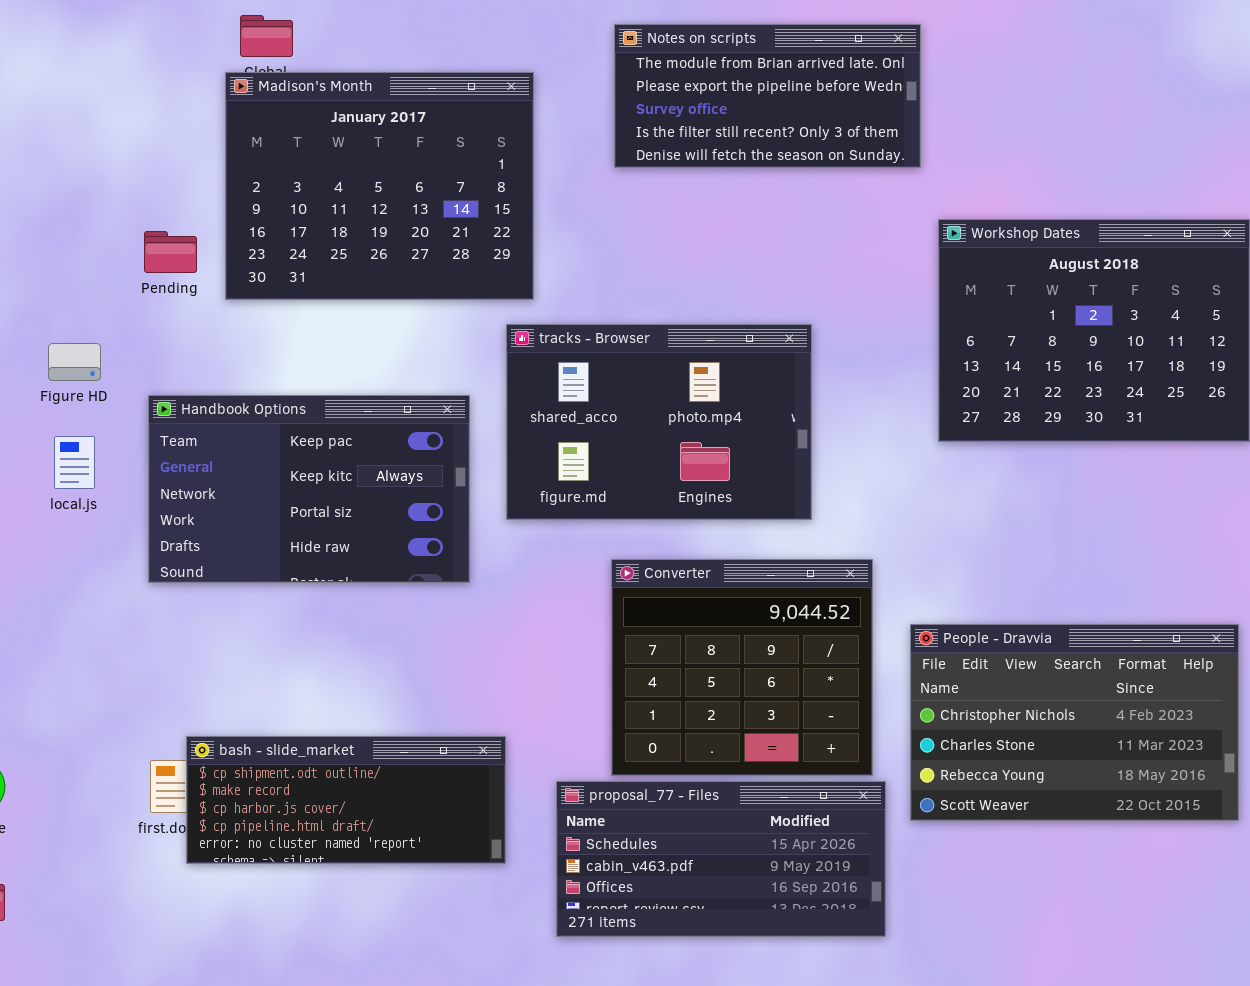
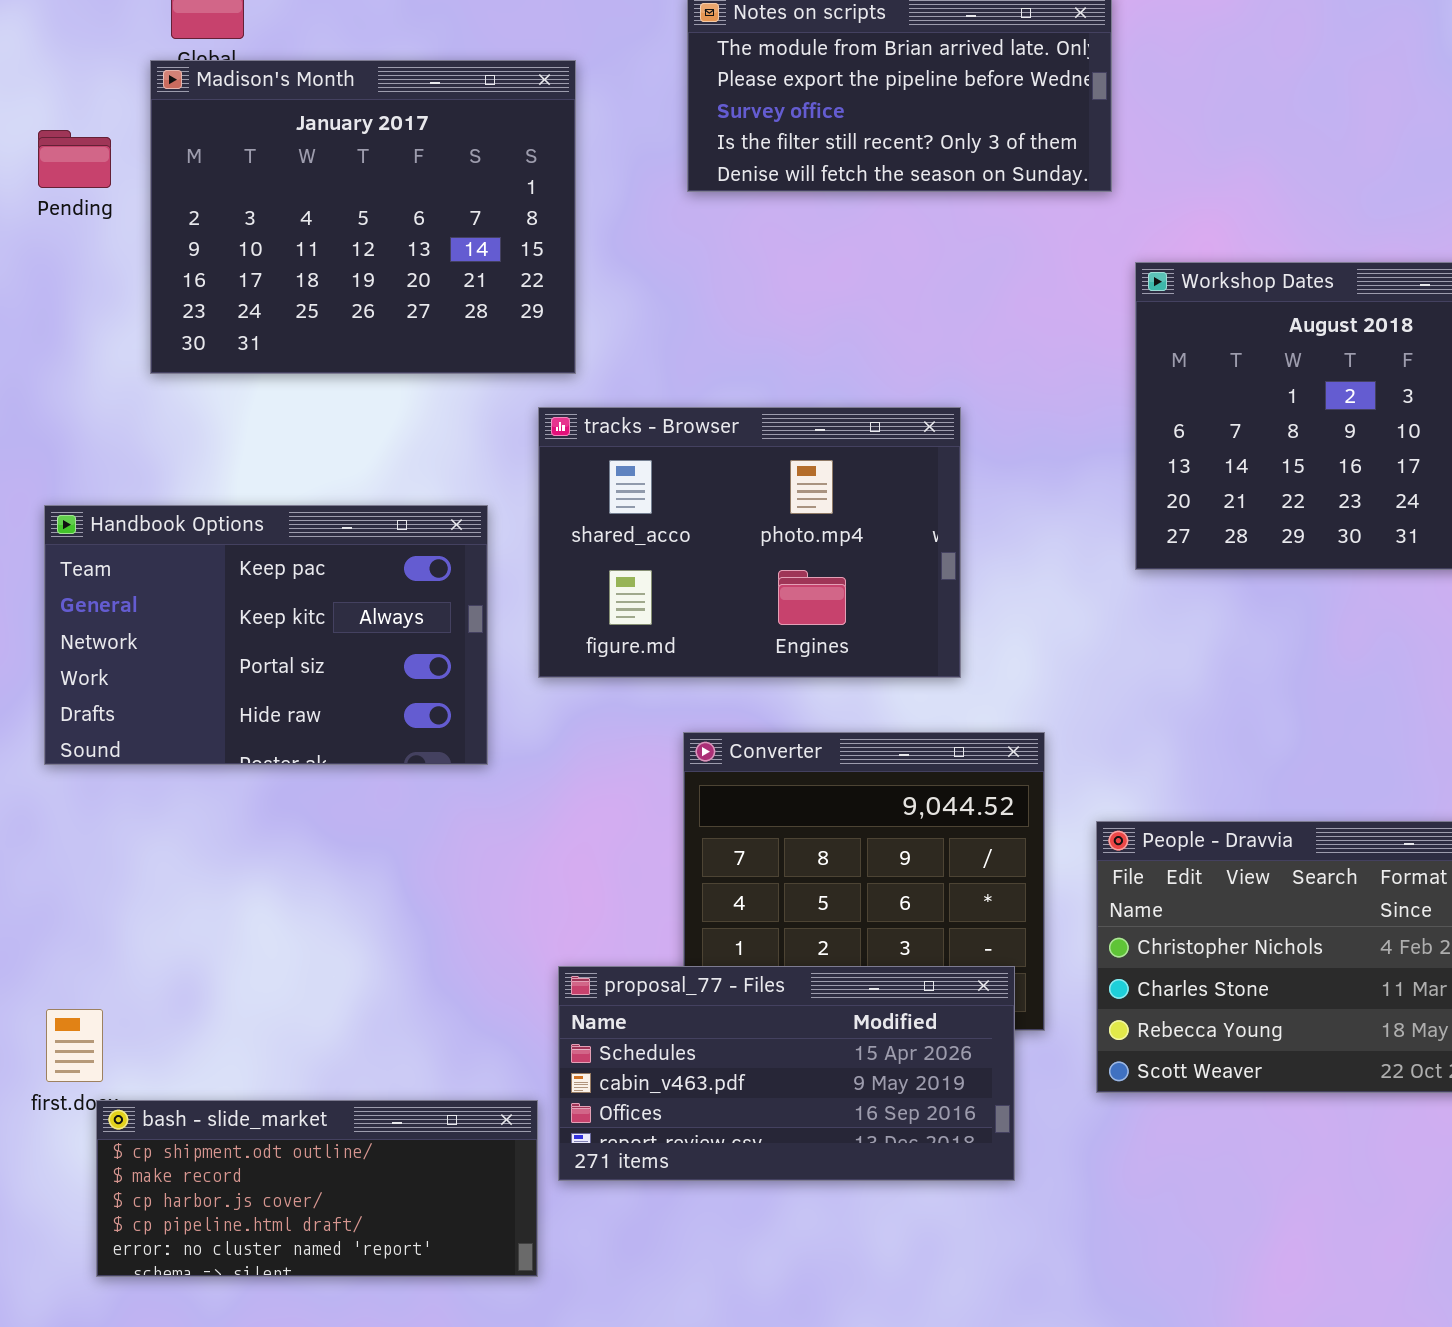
Pending: [144,231,197,273] -> [38,130,111,188], moved
bash - slide_market: [186,736,506,864] -> [96,1100,538,1277], moved
proposal_77 - Files: [556,781,886,937] -> [558,966,1015,1181], moved

